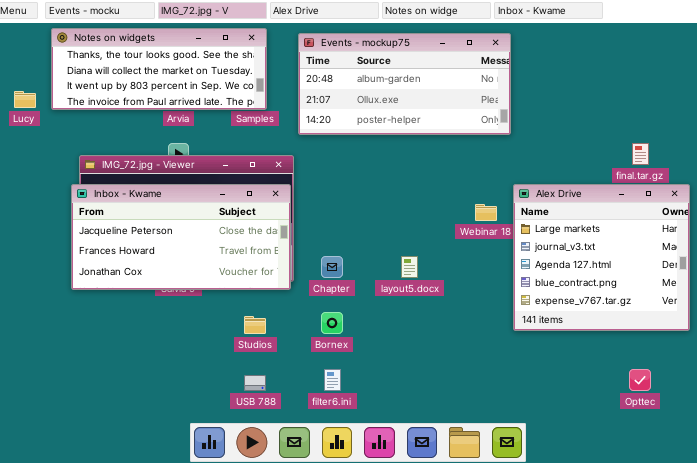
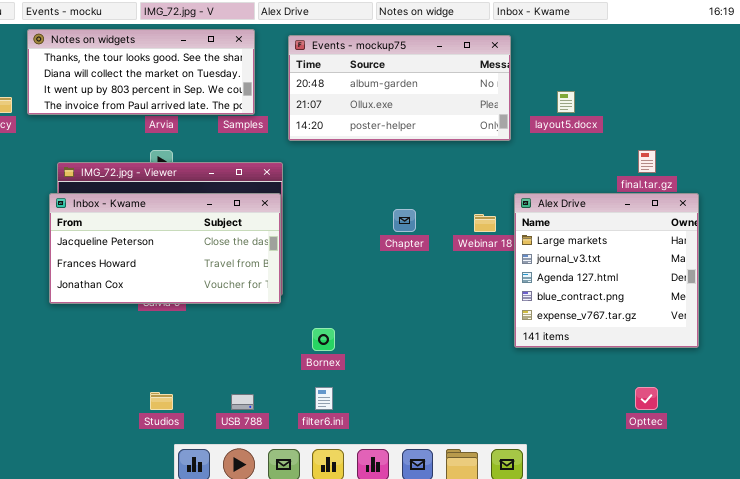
Chapter: [321,256,343,278] -> [393,209,416,232], moved
layout5.docx: [401,256,418,278] -> [557,91,575,113], moved
Studios: [244,316,266,334] -> [150,392,173,410], moved

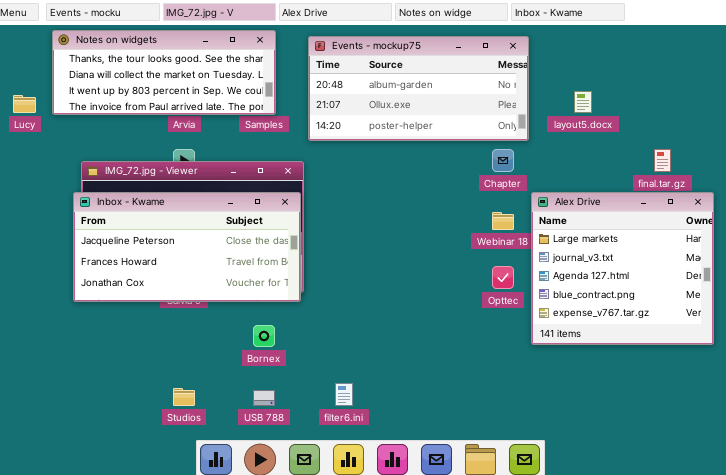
Chapter: [393,209,416,232] -> [492,149,514,172], moved
Bornex: [312,328,335,351] -> [253,325,275,347], moved
Opttec: [635,387,658,410] -> [492,266,514,289], moved

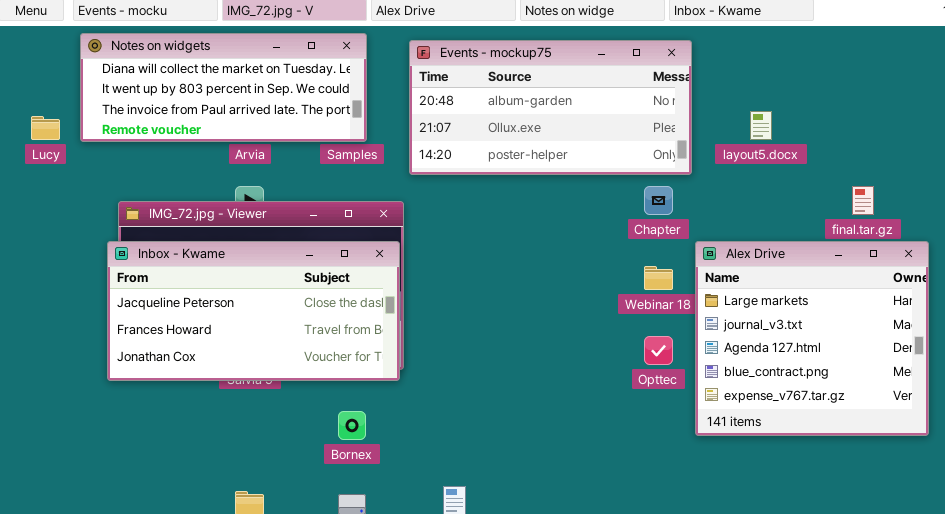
Notes on widgets: [52,30,276,115] -> [80,33,367,142], scrolled down 1 row

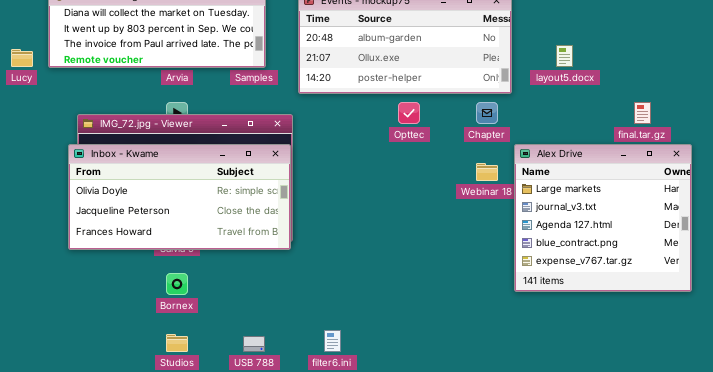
Inbox - Kwame: [107,241,400,381] -> [68,144,291,250], scrolled up 1 row
Opttec: [644,336,673,365] -> [398,102,420,124], moved
Bornex: [338,411,366,440] -> [166,273,188,295], moved

